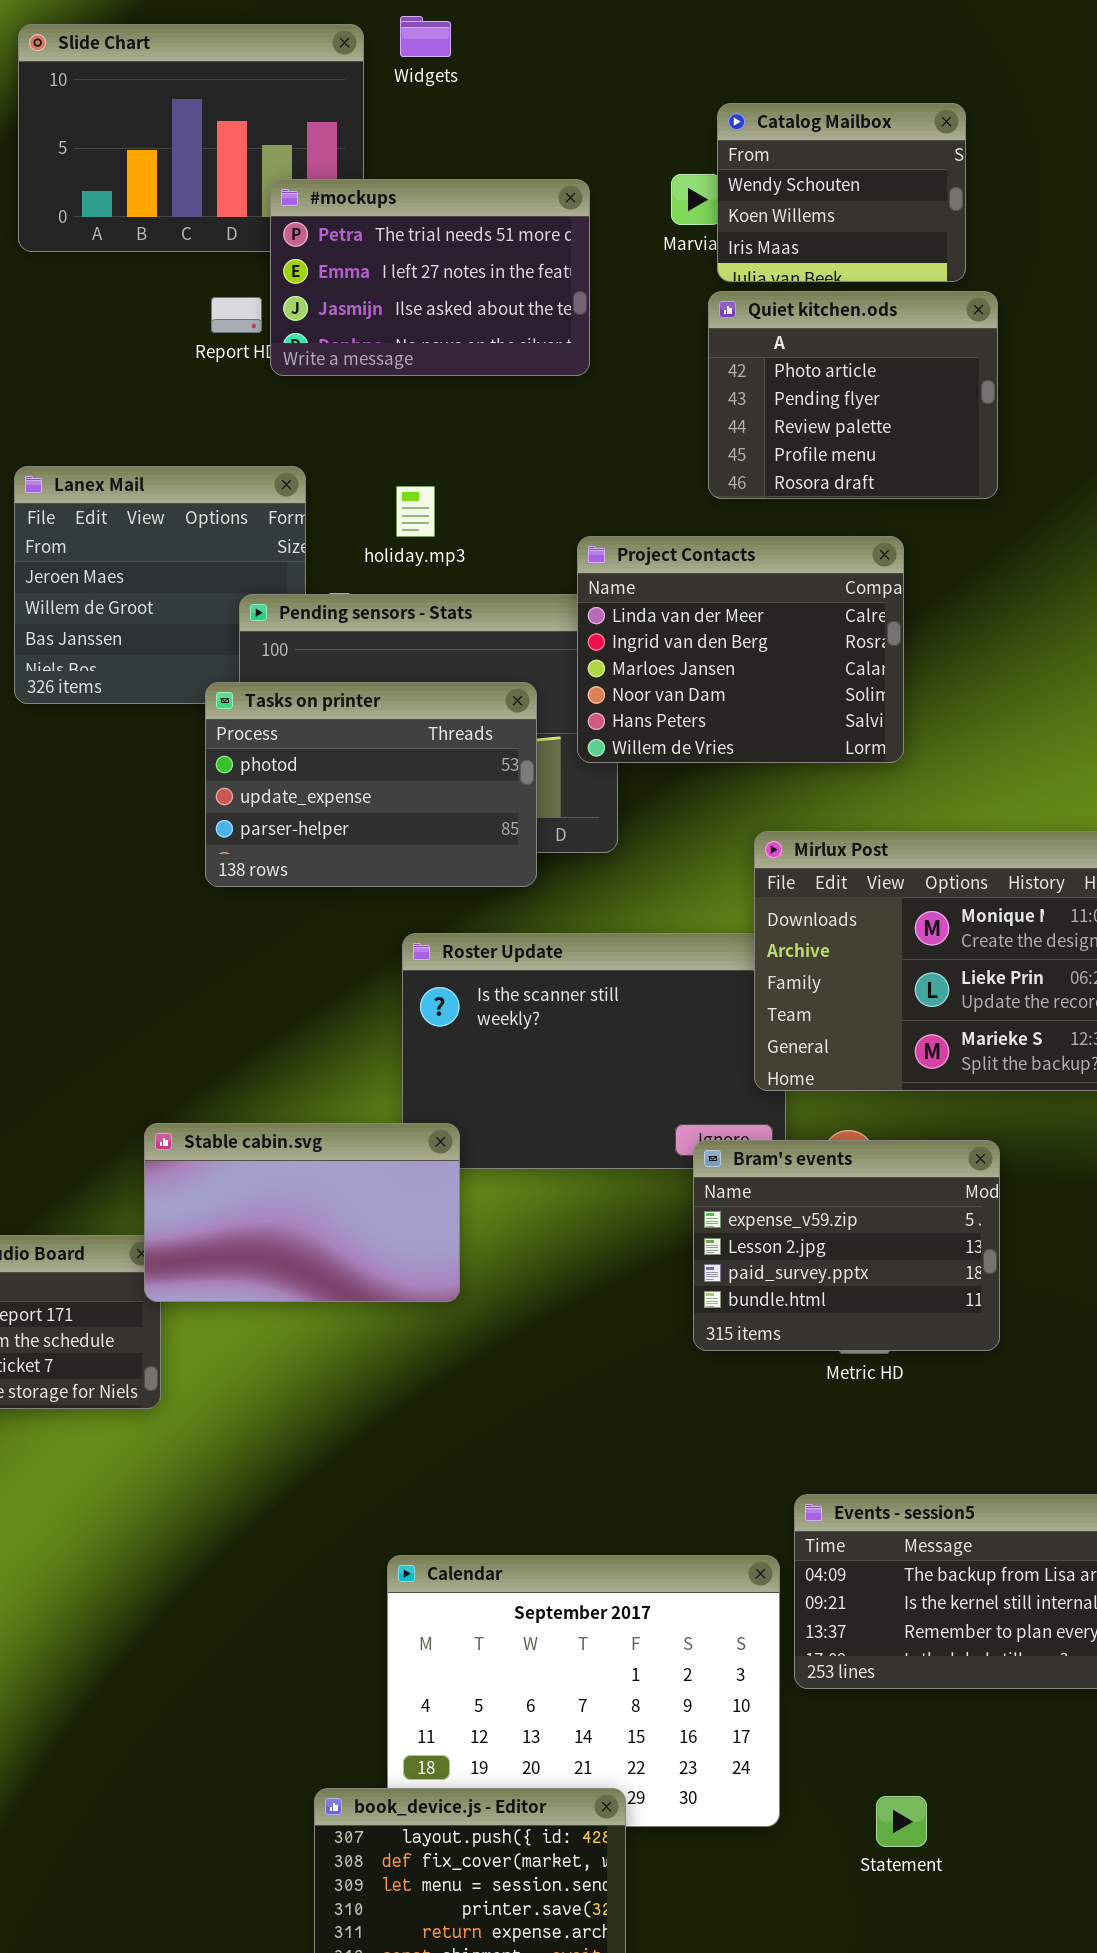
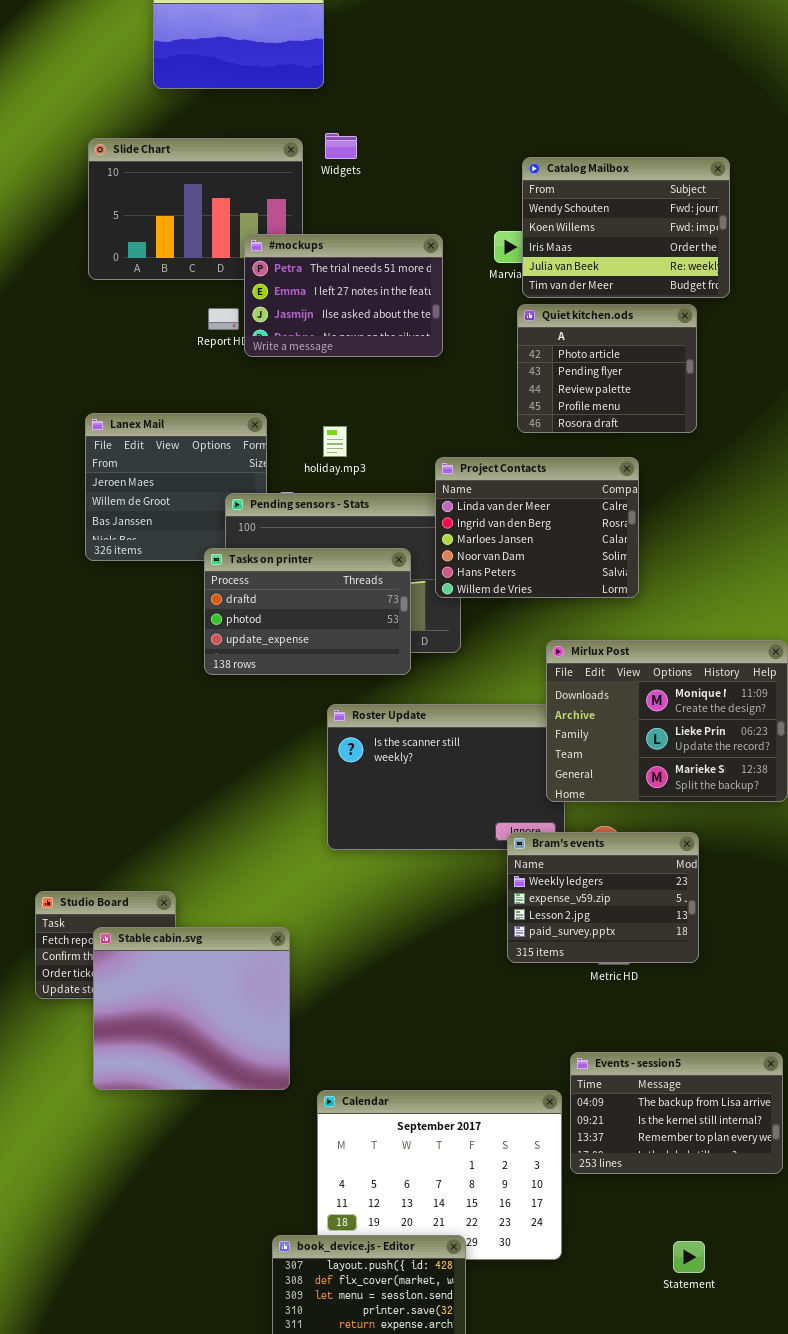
Catalog Mailbox: [717,103,966,282] -> [522,157,730,298], resized
Tasks on printer: [205,682,537,887] -> [204,548,411,675], scrolled up 1 row
Stable cabin.svg: [144,1123,460,1302] -> [93,927,290,1090], moved, resized
Bram's events: [693,1140,1000,1351] -> [507,832,699,963], scrolled up 1 row
Statement: [876,1796,927,1847] -> [673,1241,705,1273], moved

